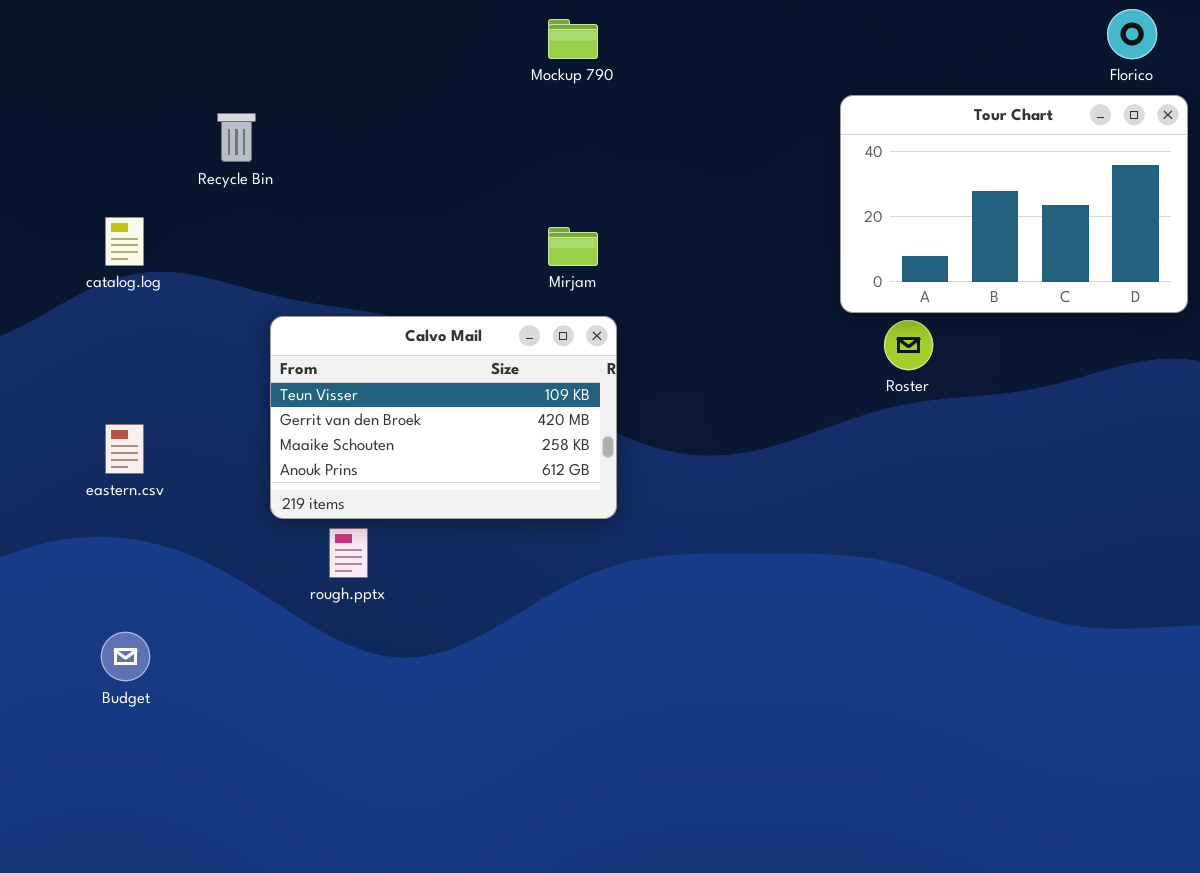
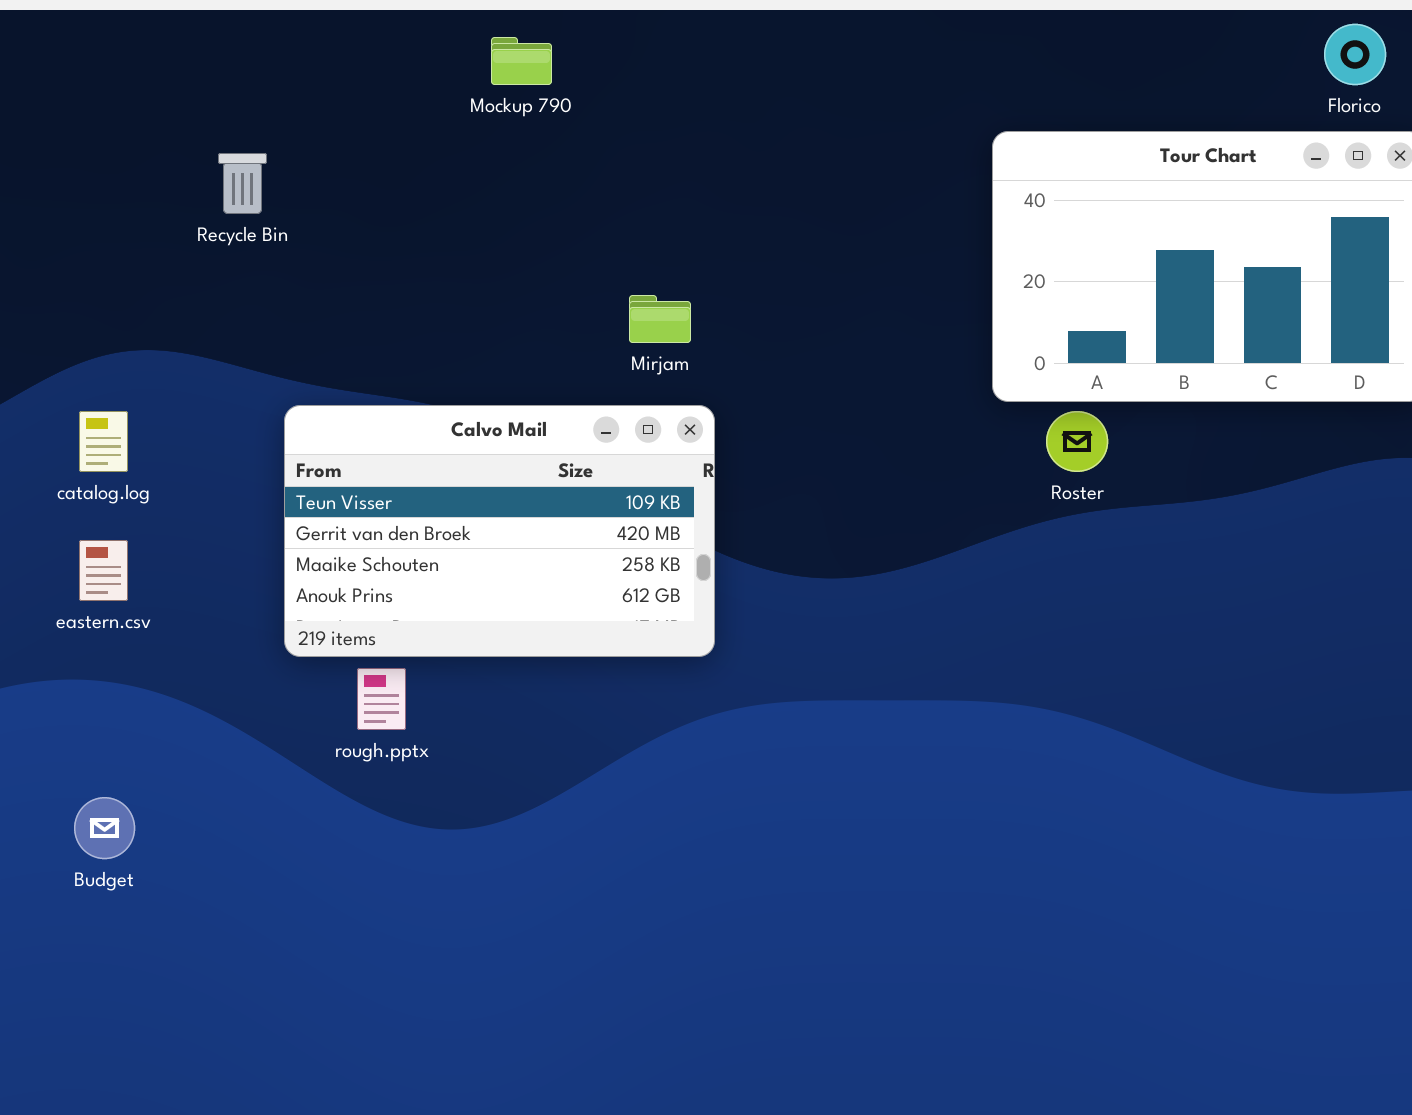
Mockup 790: [548,19,598,59] -> [491,37,552,85], moved
catalog.log: [105,217,144,266] -> [79,411,128,472], moved

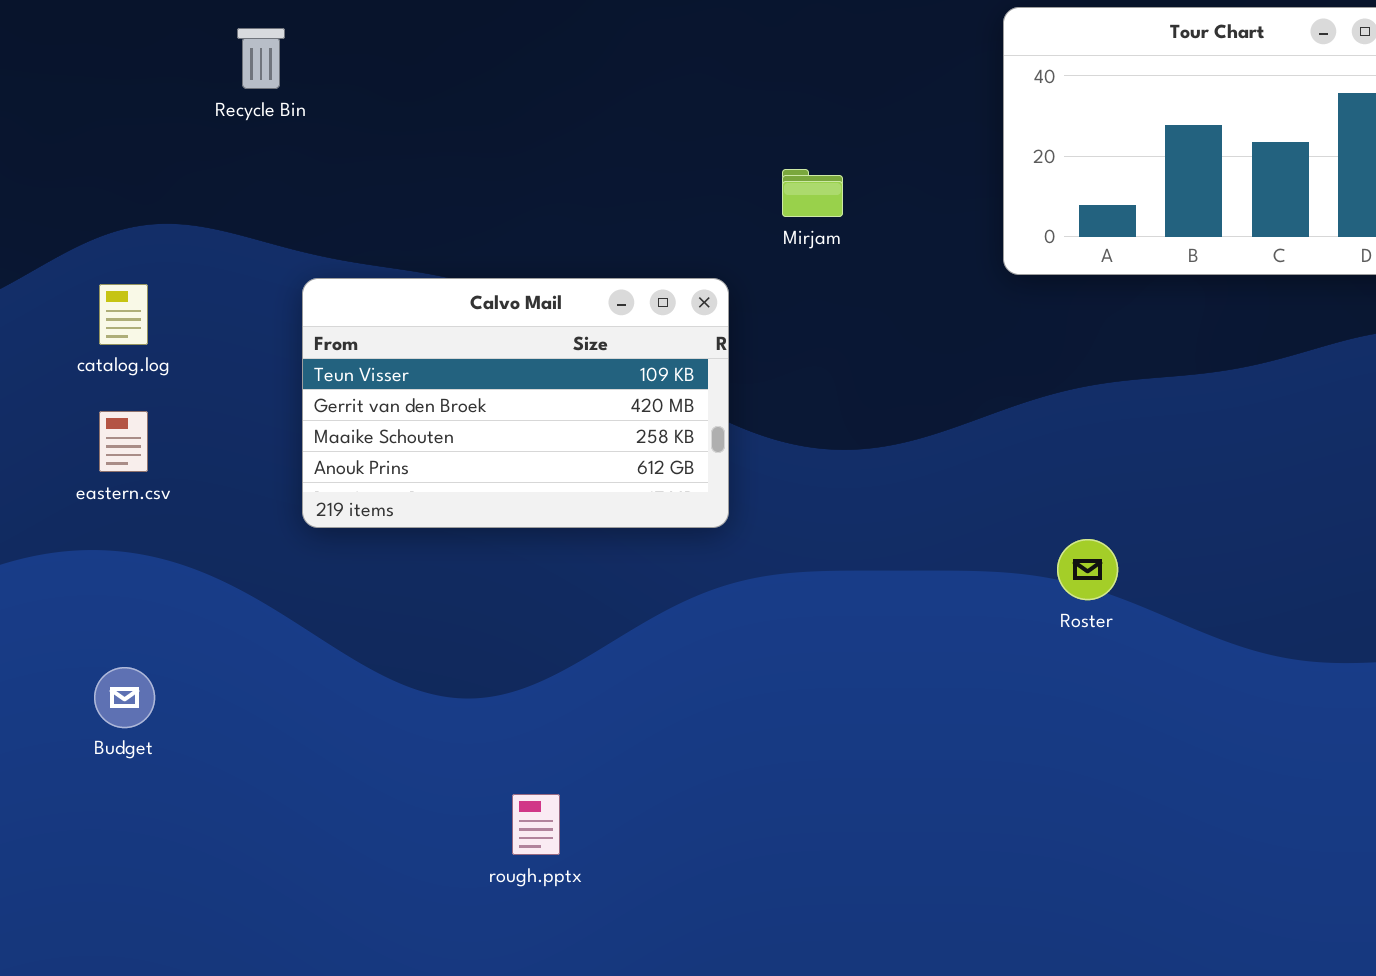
Mirjam: [629,295,691,343] -> [782,169,843,217], moved
Roster: [1046,411,1108,472] -> [1057,539,1118,600], moved
rough.pptx: [357,668,406,730] -> [512,794,560,855], moved

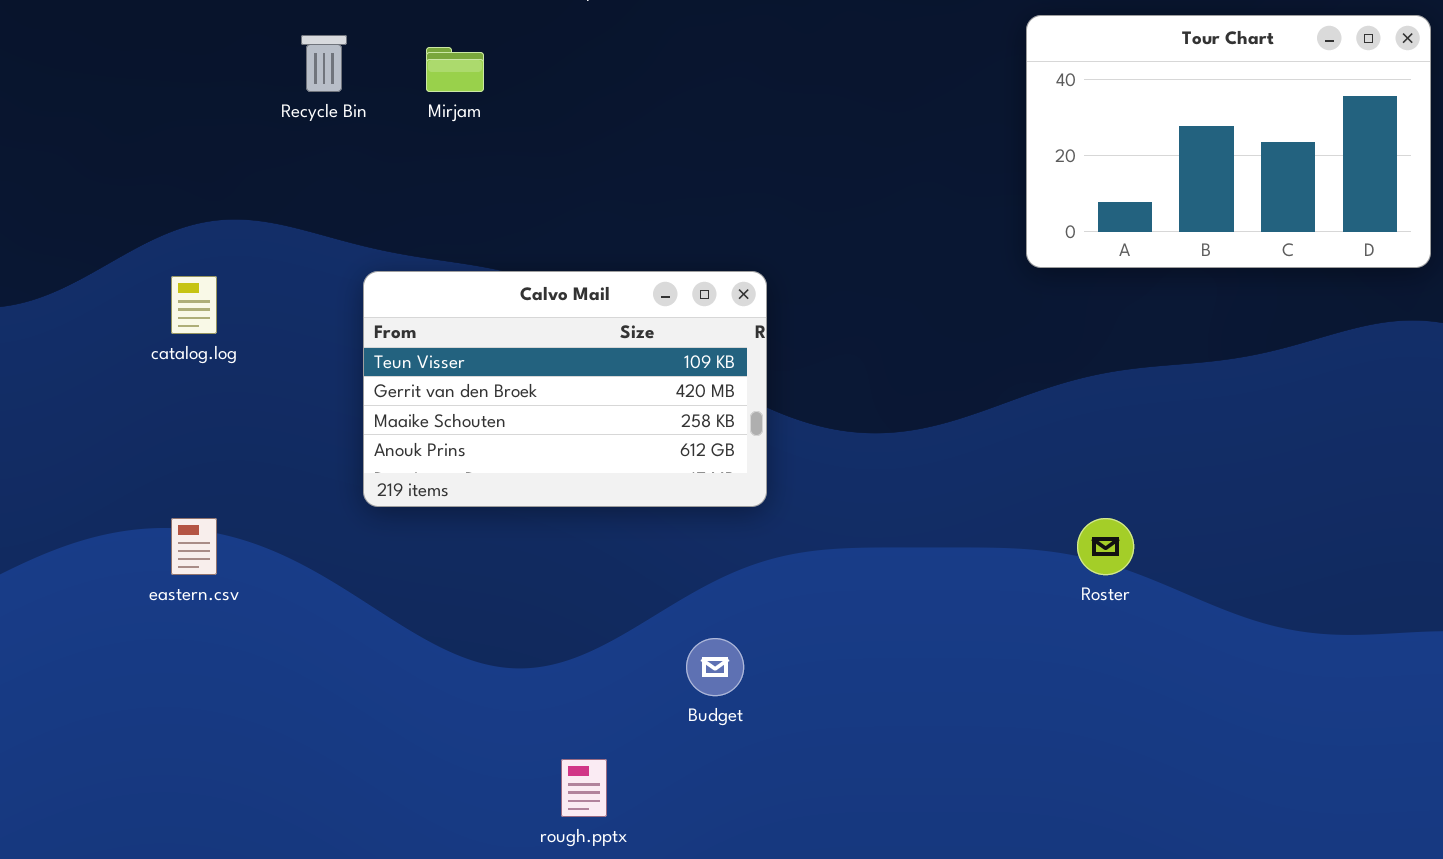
Mirjam: [782,169,843,217] -> [426,47,484,92], moved
eastern.csv: [99,411,148,472] -> [171,518,217,575], moved
Budget: [94,667,155,728] -> [686,638,744,696], moved

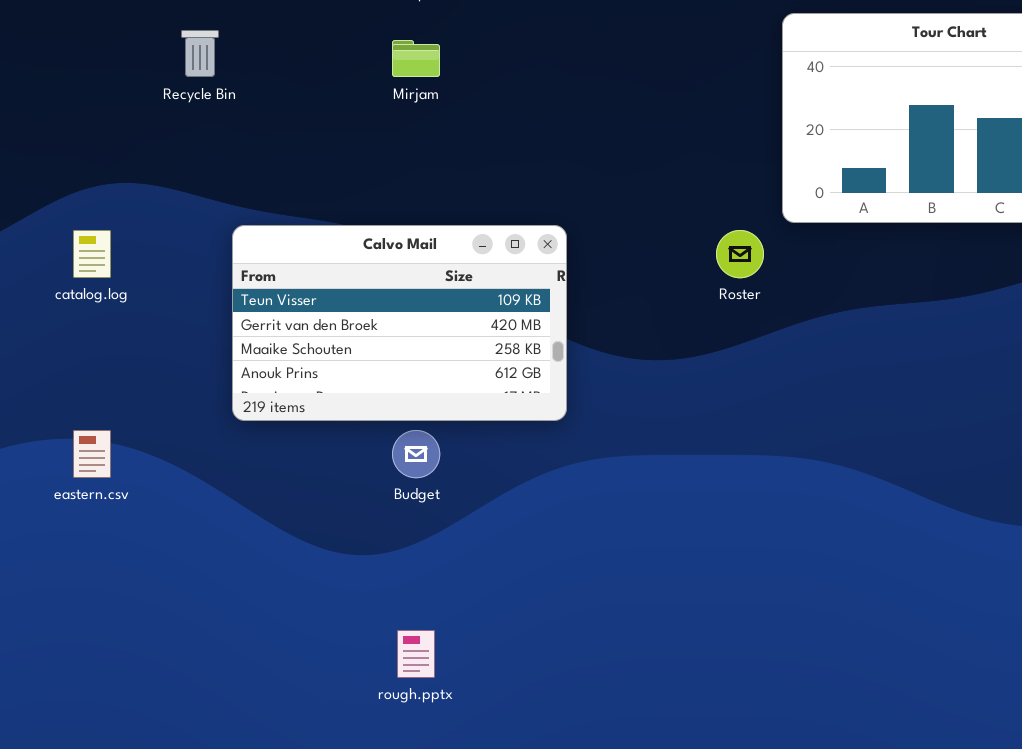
Mirjam: [426,47,484,92] -> [392,40,440,77], moved
Roster: [1077,518,1134,575] -> [716,230,764,278], moved
Budget: [686,638,744,696] -> [392,430,440,478], moved

